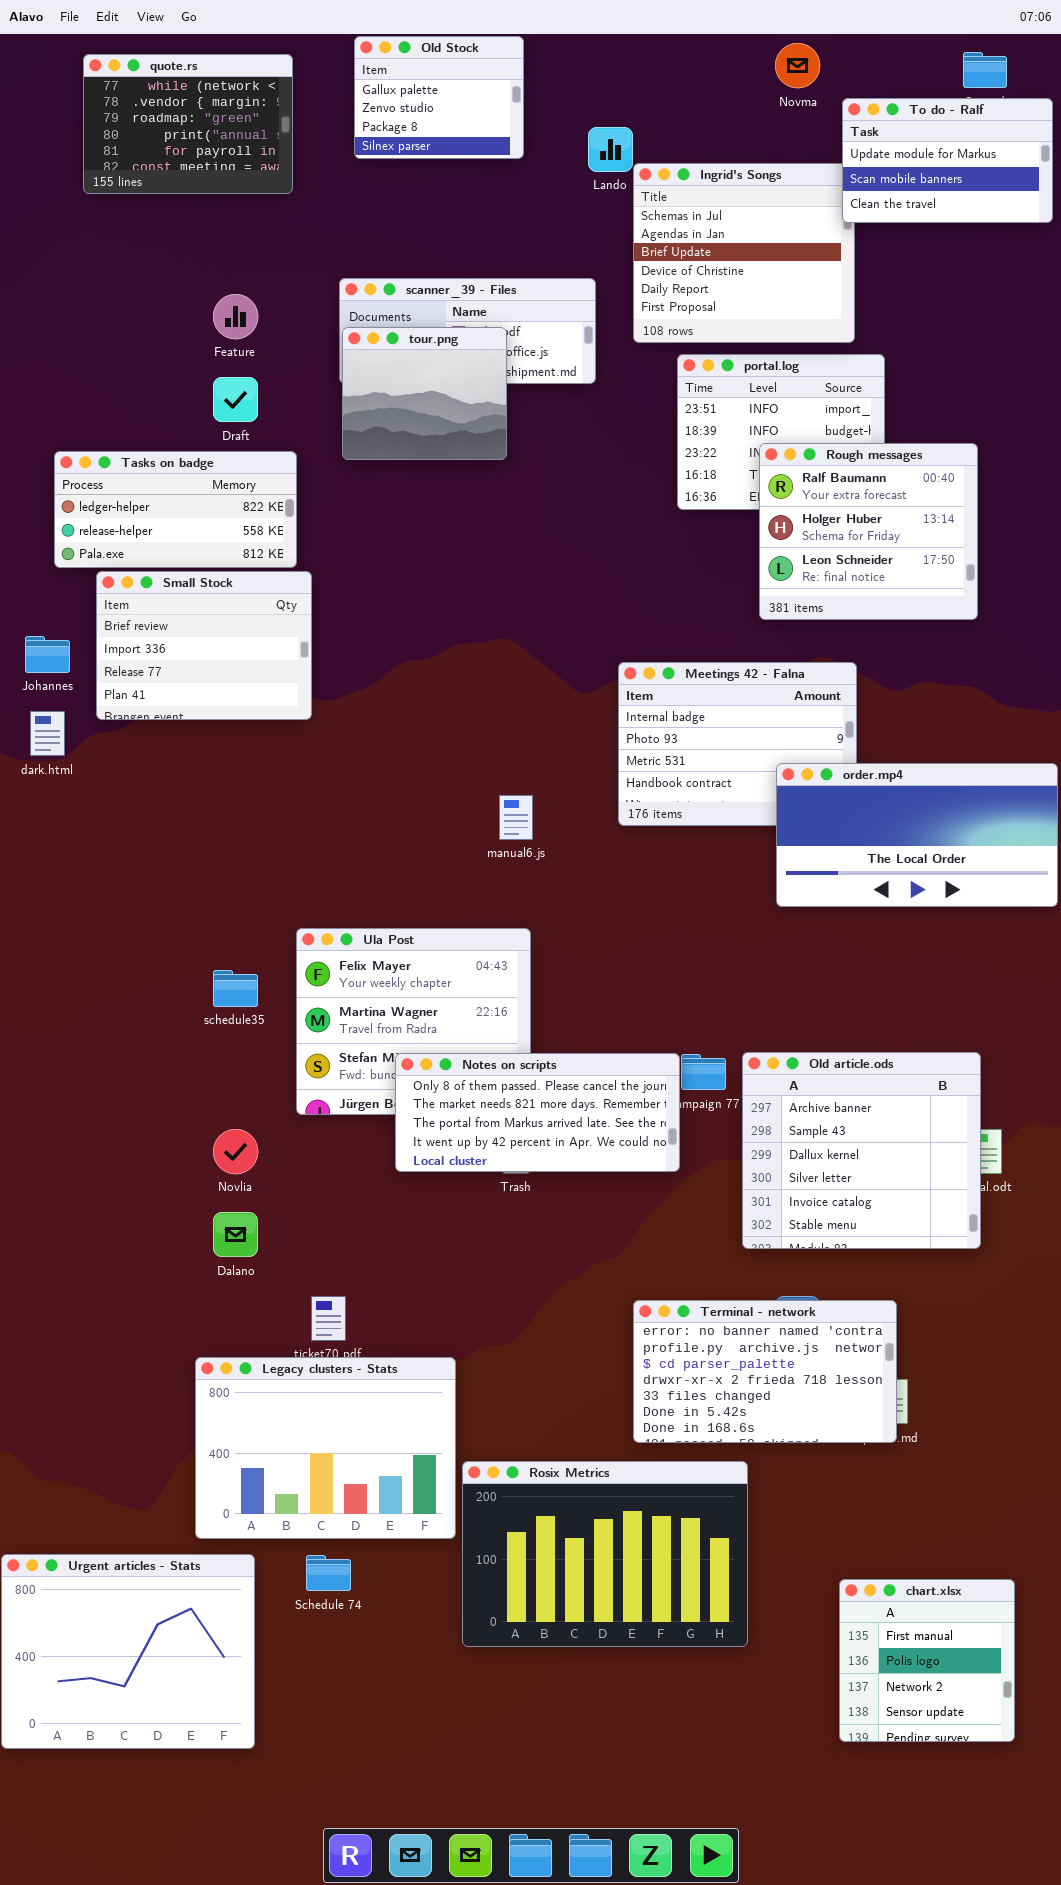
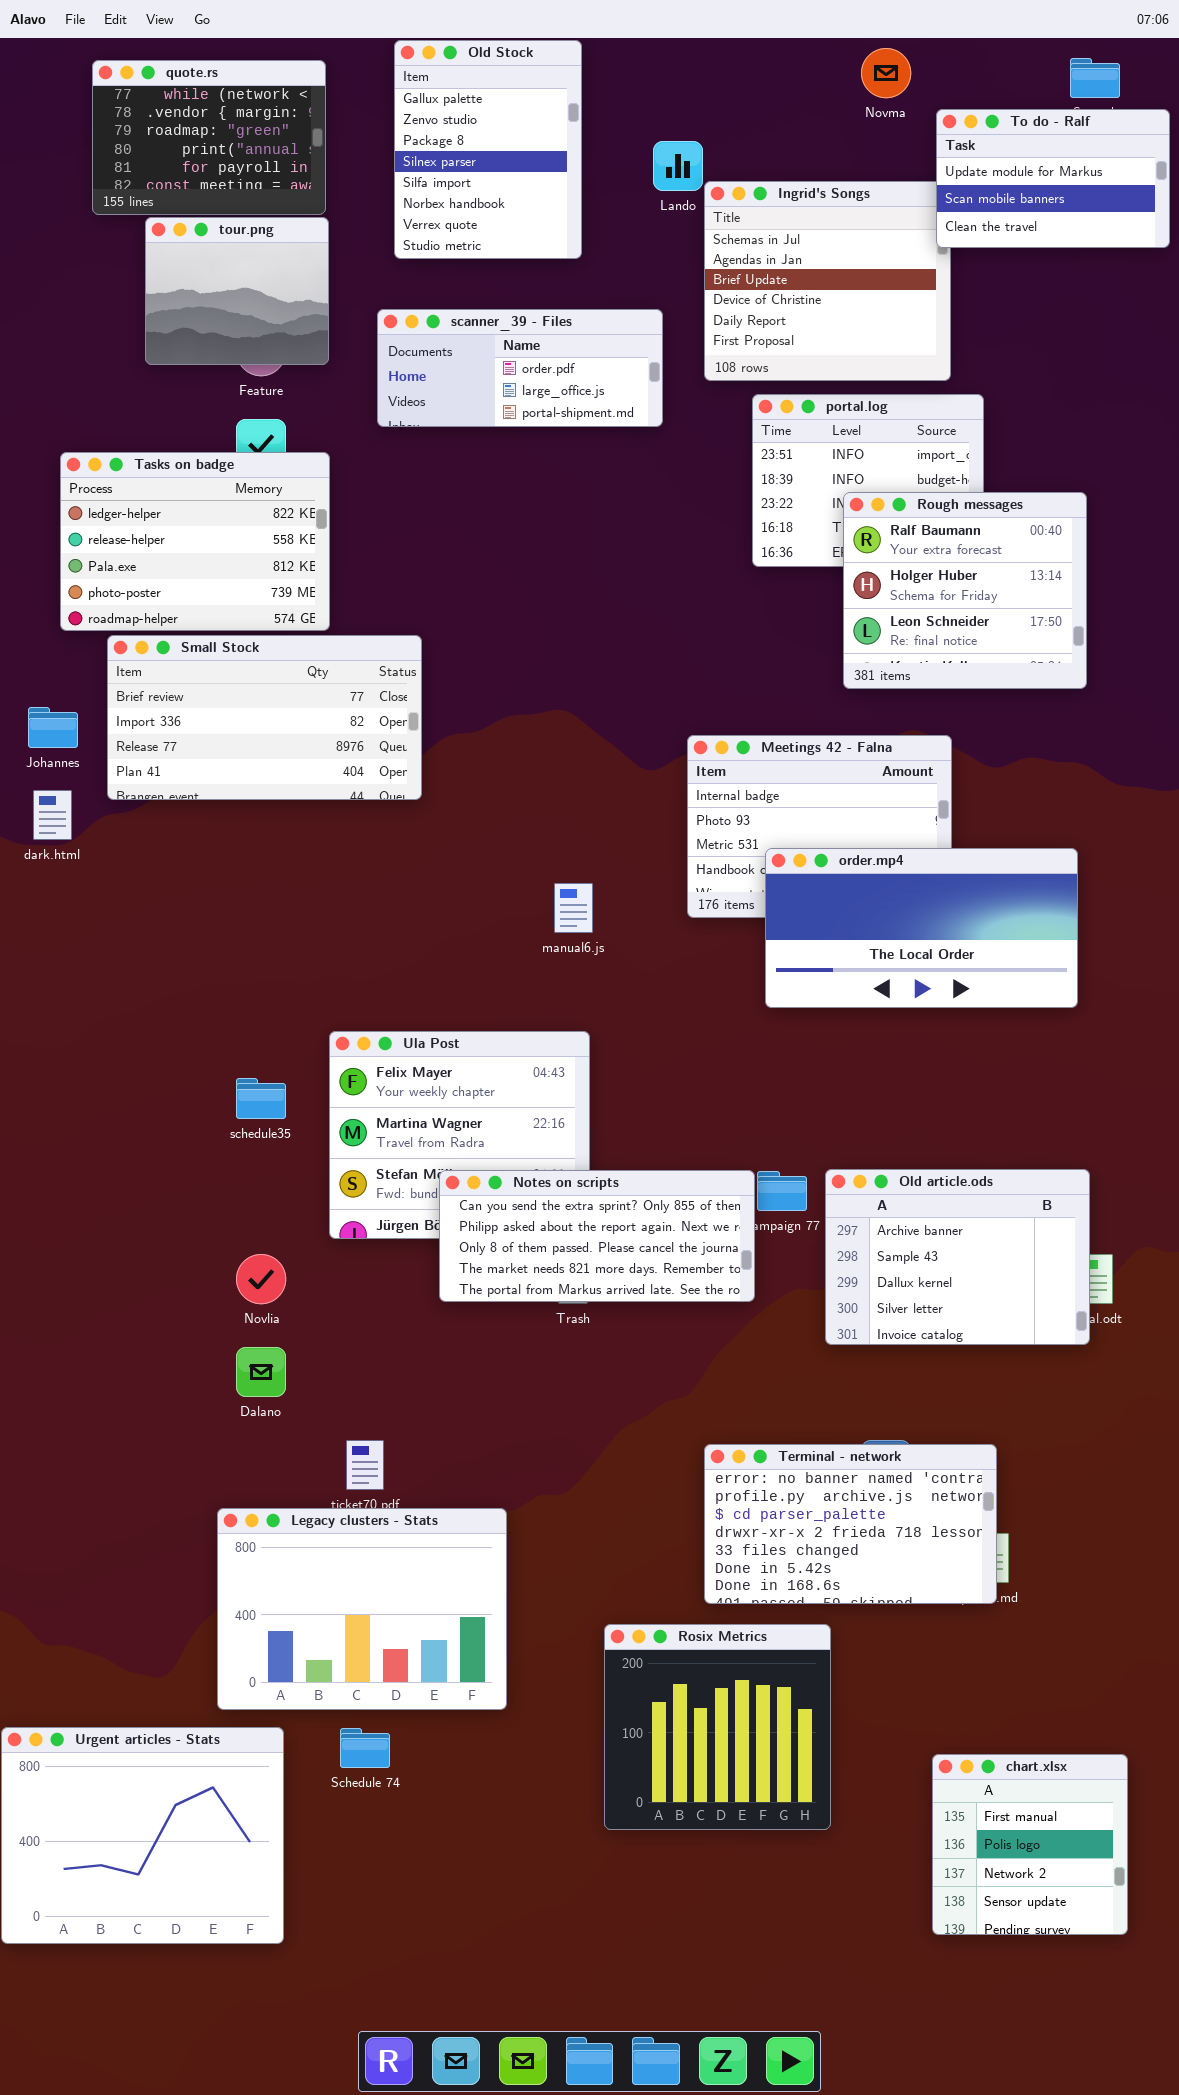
Old Stock: [354,36,524,159] -> [394,40,582,259], resized
tour.png: [342,327,507,460] -> [145,217,329,365], moved
Tasks on badge: [54,451,297,568] -> [60,452,330,631], resized
Small Stock: [96,571,312,720] -> [107,635,422,800], resized
order.mp4: [776,763,1058,907] -> [765,848,1078,1008], moved
Old article.ods: [742,1052,981,1249] -> [825,1169,1090,1345], resized
Notes on scripts: [395,1053,680,1172] -> [439,1170,755,1302], scrolled up 2 rows
Rosix Metrics: [462,1461,748,1647] -> [604,1624,831,1830], resized

